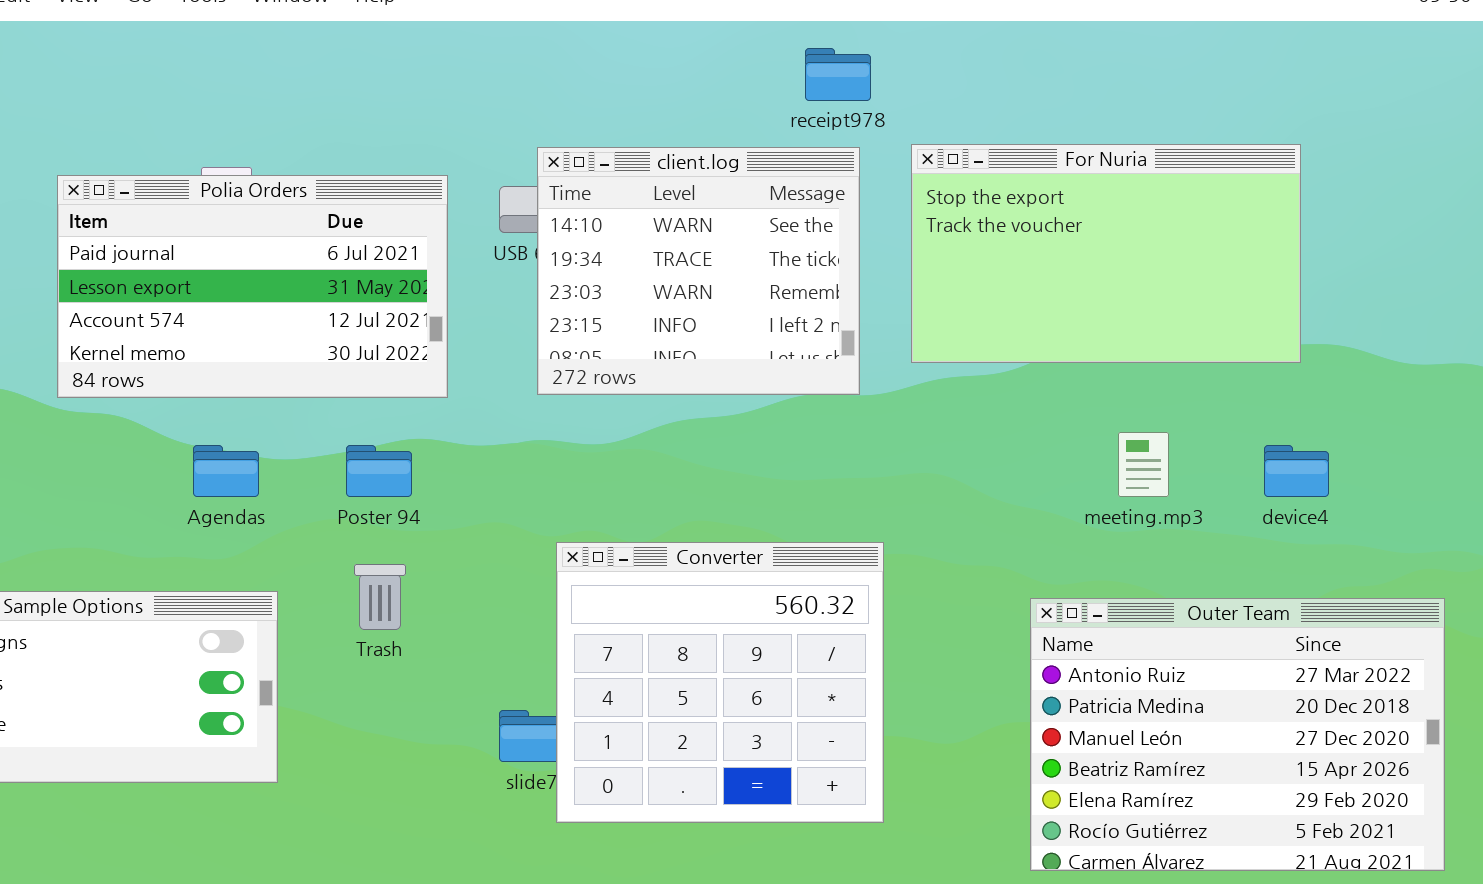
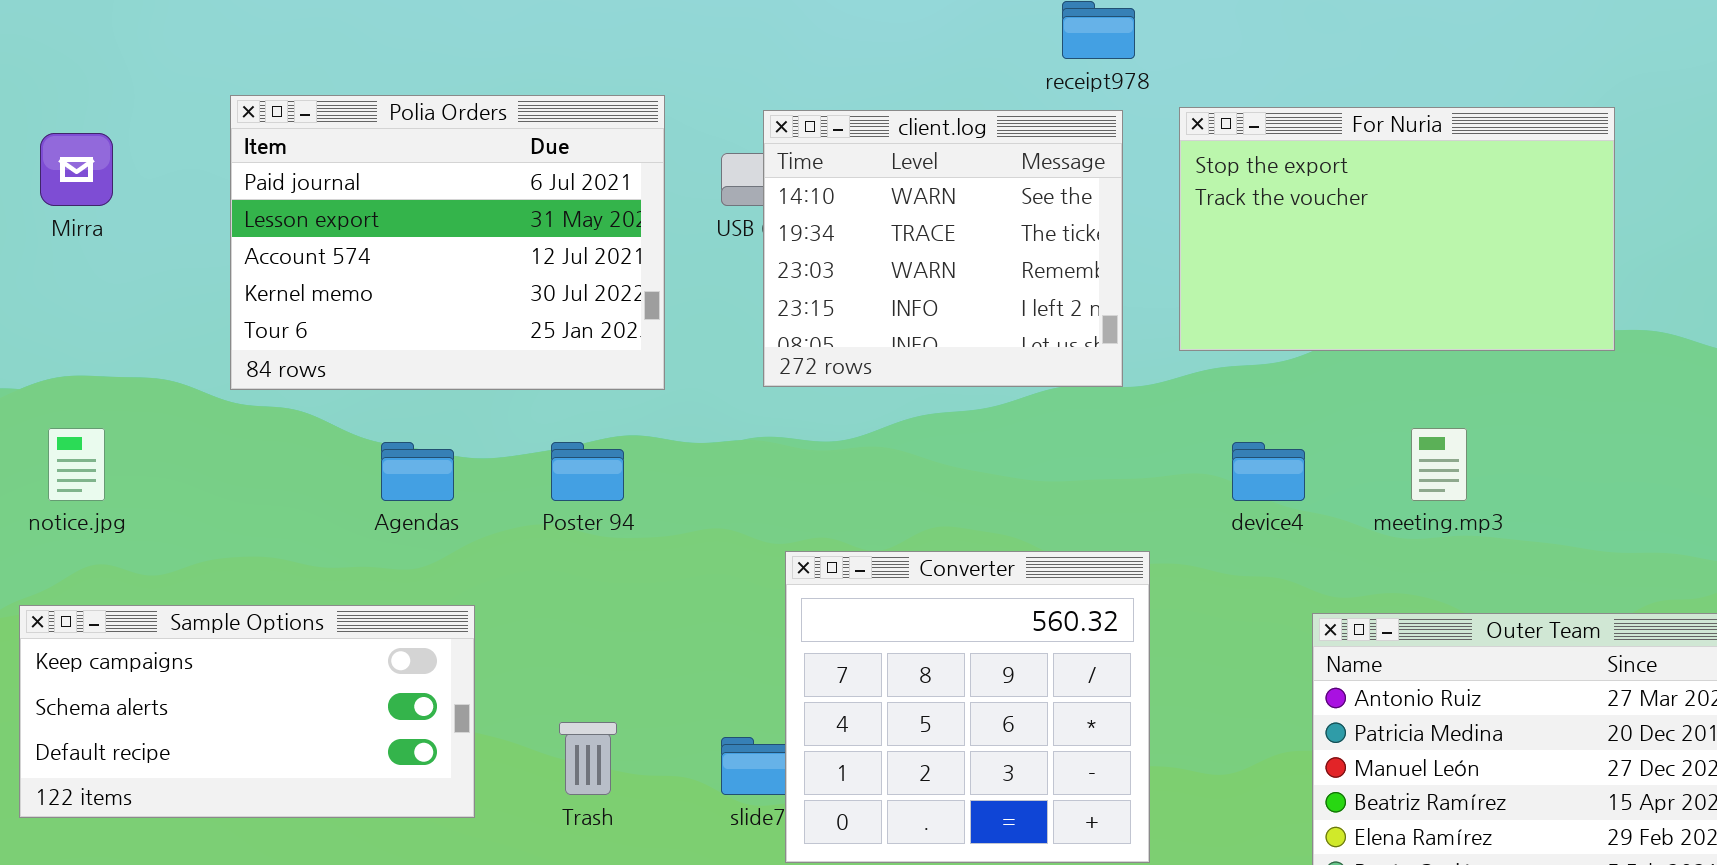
Polia Orders: [57,175,448,398] -> [230,95,665,390], resized
device4: [1264,445,1329,497] -> [1232,442,1305,501], moved
Trash: [354,564,406,630] -> [559,722,617,795], moved

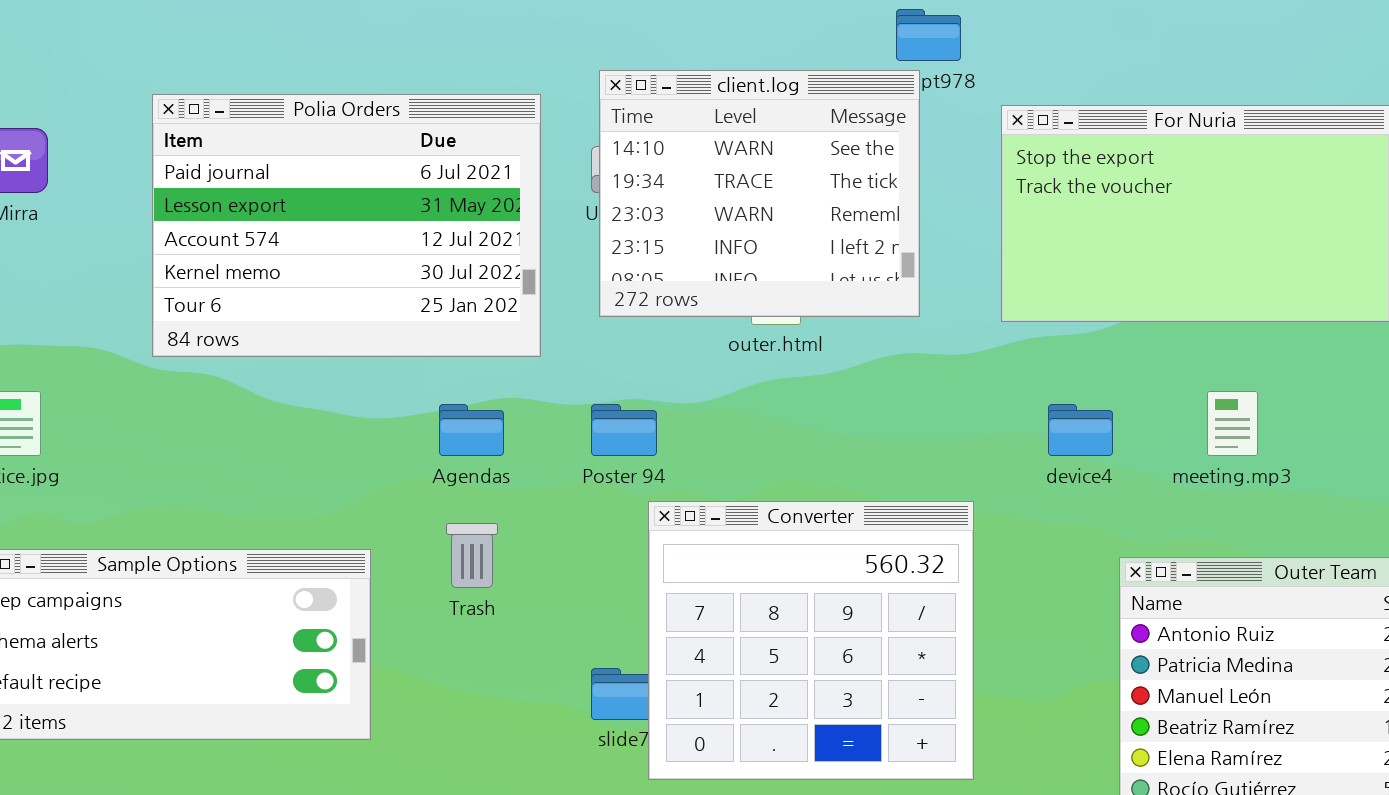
client.log: [763,110,1123,387] -> [599,70,920,317], moved
Agendas: [381,442,454,501] -> [439,404,504,456], moved
Poster 94: [551,442,624,501] -> [591,404,657,456], moved
Trash: [559,722,617,795] -> [446,523,498,588], moved

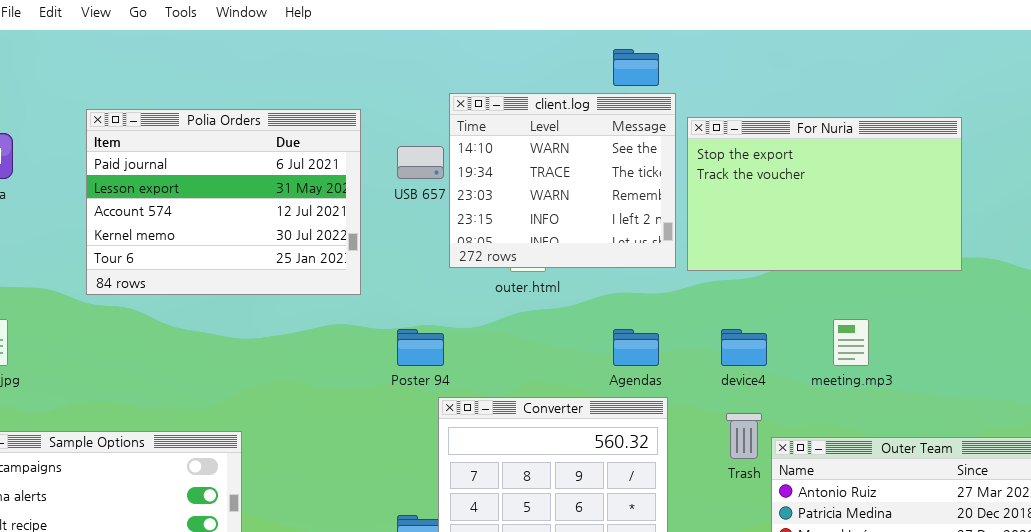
client.log: [599,70,920,317] -> [449,93,676,268], moved
Agendas: [439,404,504,456] -> [613,329,659,366], moved
Trash: [446,523,498,588] -> [726,413,762,459], moved

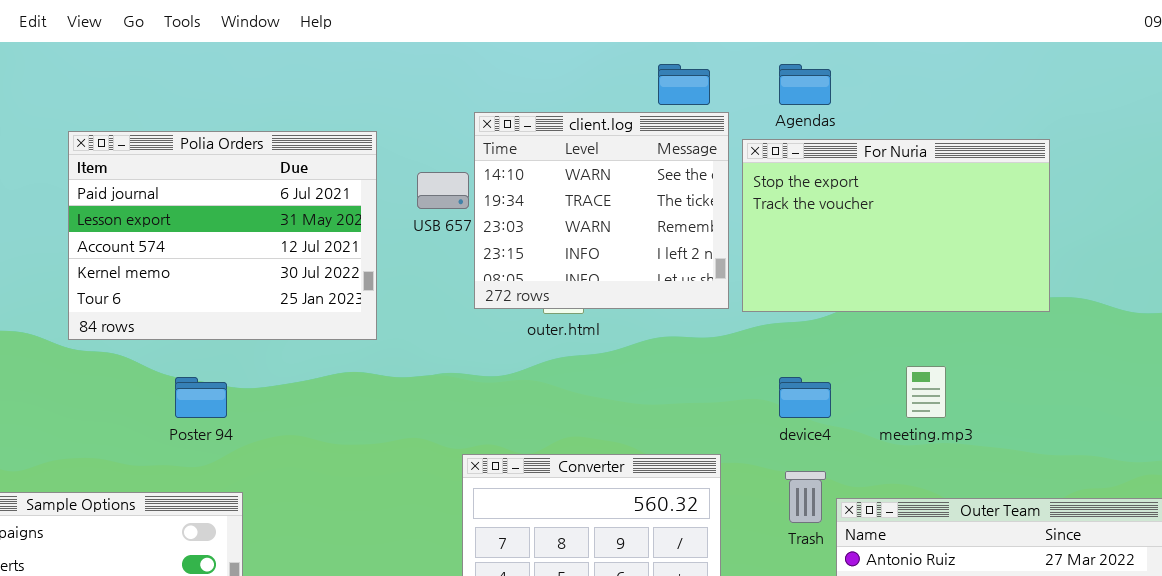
Poster 94: [397,329,444,366] -> [175,377,227,418], moved
Agendas: [613,329,659,366] -> [779,64,831,105], moved

